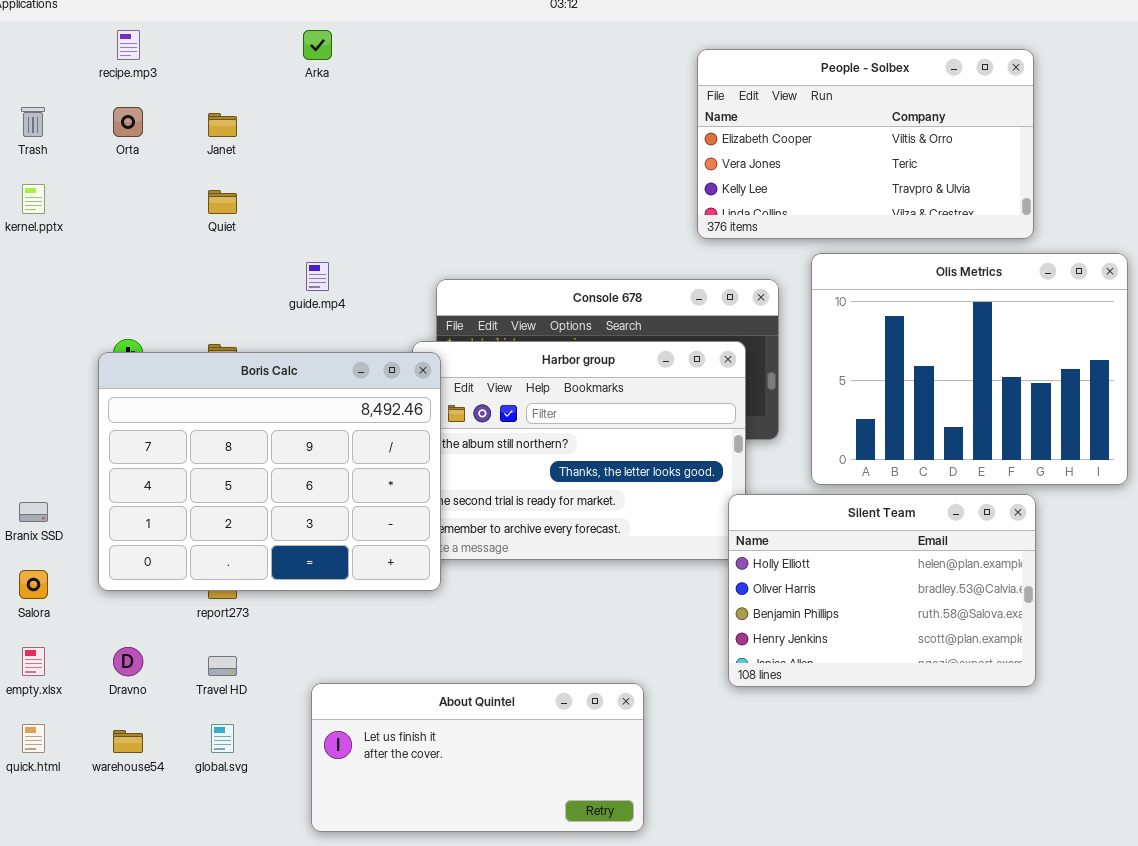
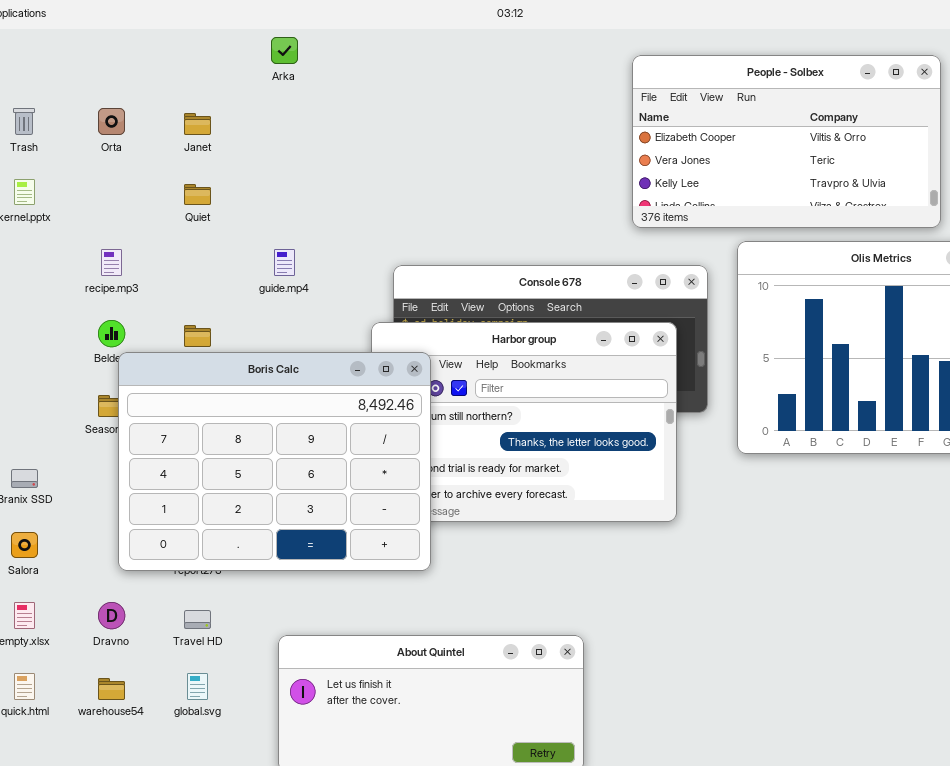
recipe.mp3: [117,30,140,60] -> [101,249,122,276], moved
Boris Calc: [98,352,441,591] -> [118,352,431,571], moved
Silent Team: [728,494,1036,687] -> none, closed

